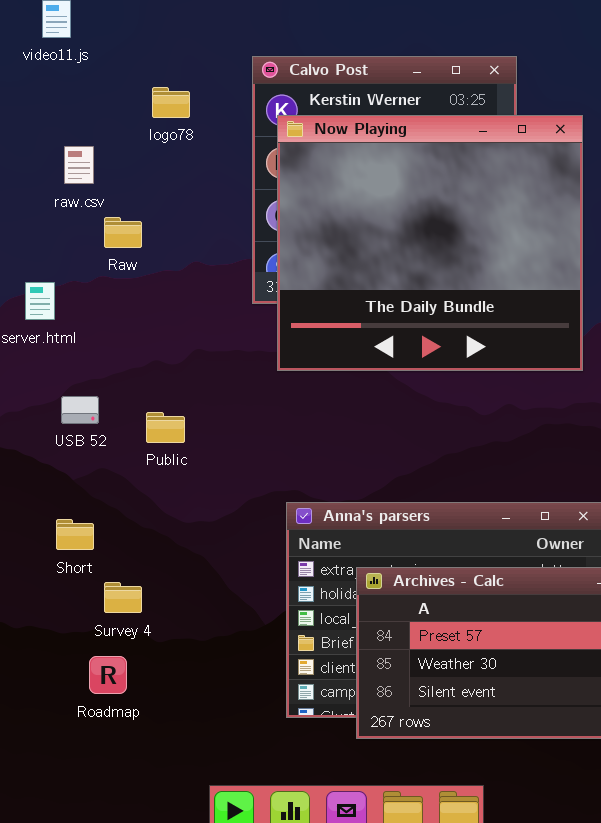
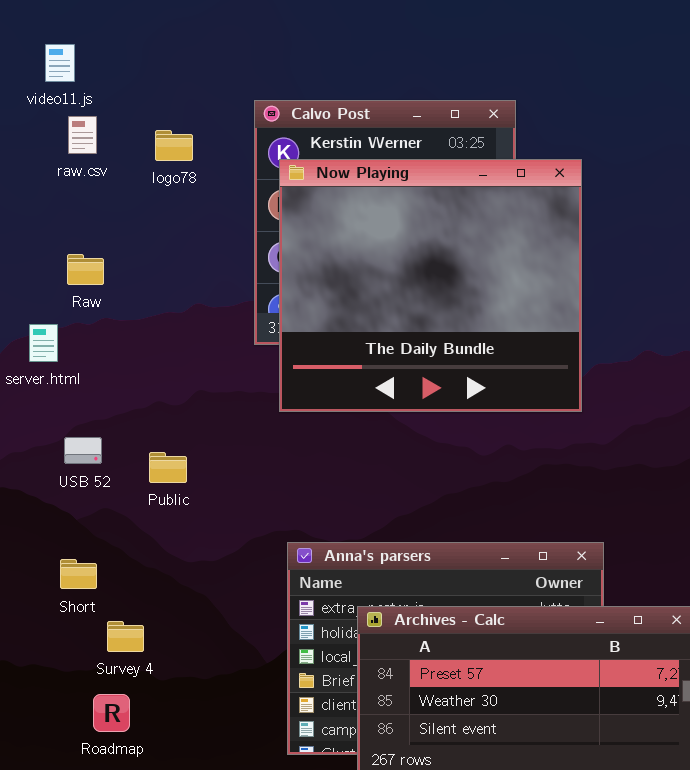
raw.csv: [64,146,94,184] -> [68,116,97,154], moved
Raw: [104,217,142,248] -> [67,254,104,285], moved

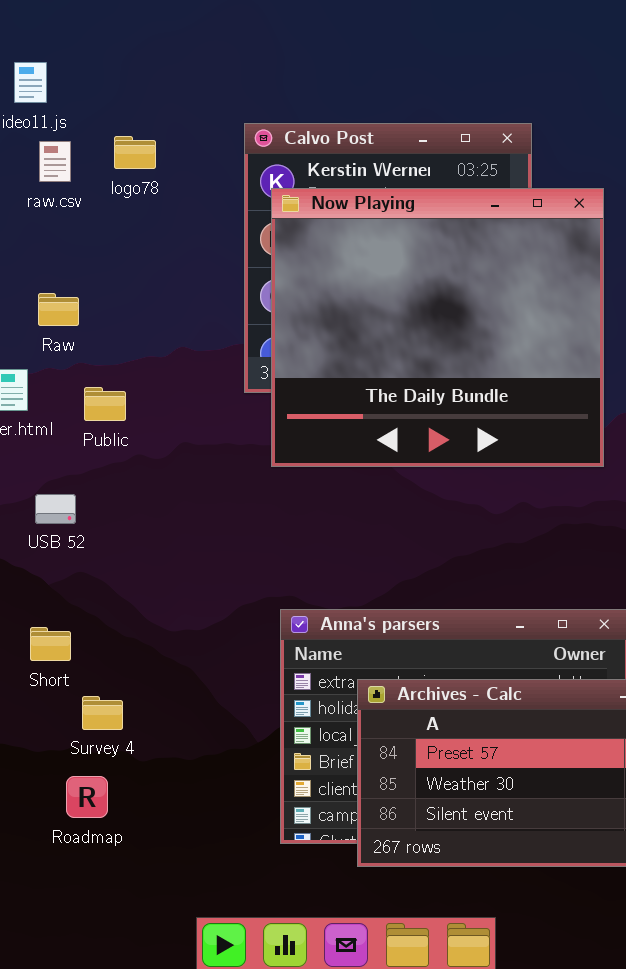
logo78: [155,130,193,161] -> [114,136,156,169], moved
Public: [149,452,187,483] -> [84,387,126,421], moved

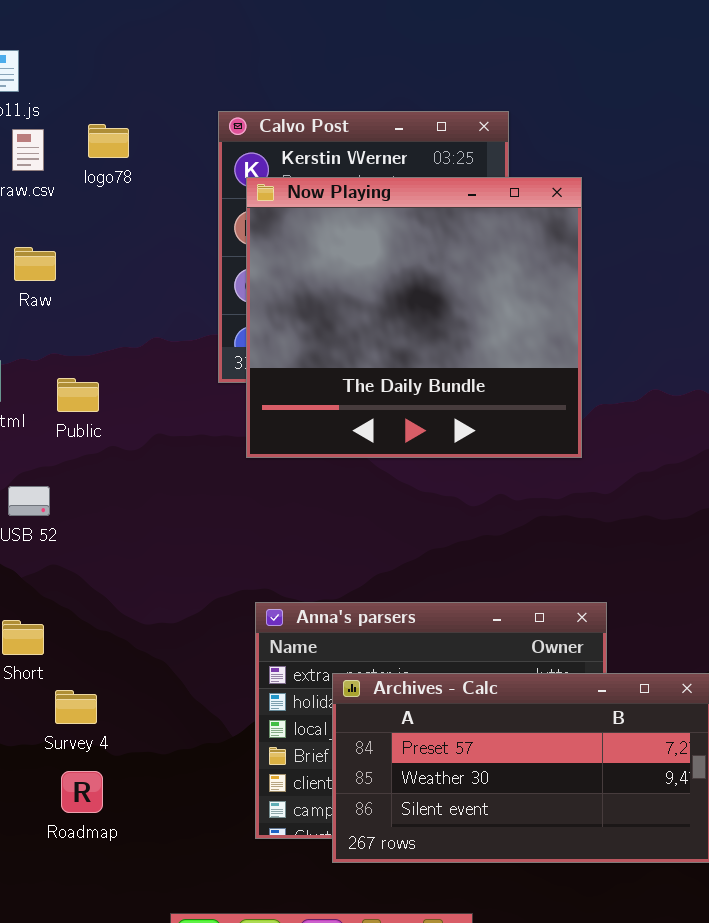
Raw: [38,293,79,326] -> [14,247,56,281], moved
Roadmap: [66,776,108,818] -> [61,771,103,813], moved

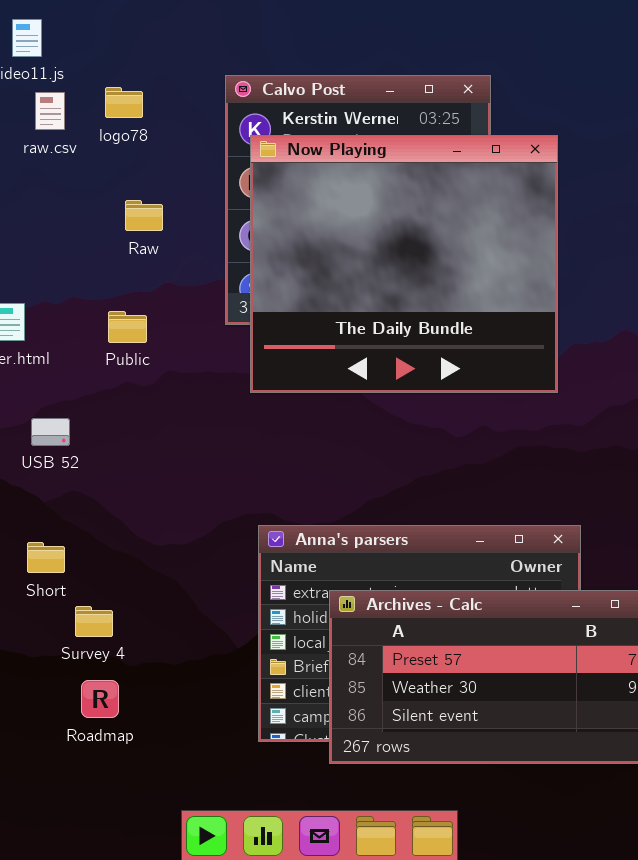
Raw: [14,247,56,281] -> [125,200,163,231], moved
Public: [57,378,99,412] -> [108,311,147,343], moved

